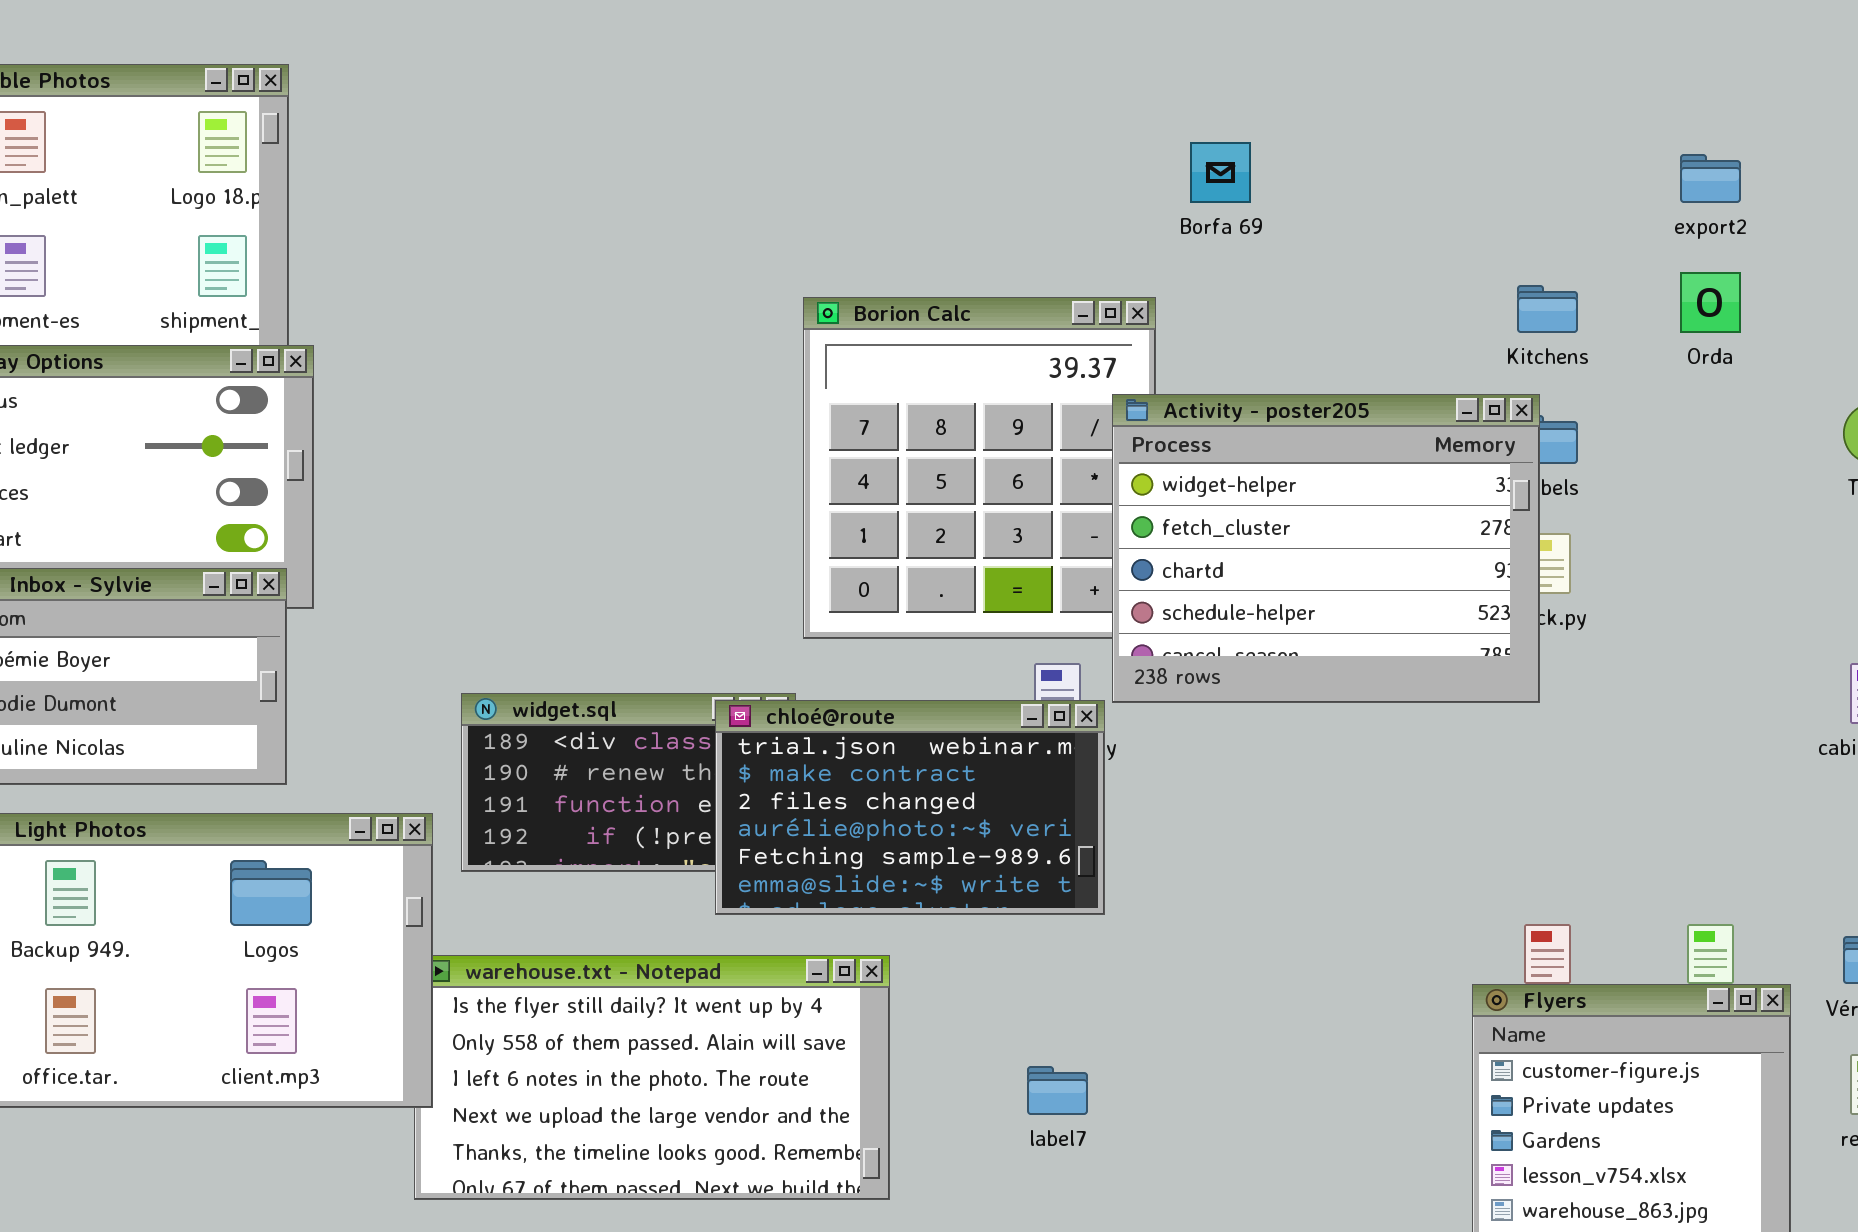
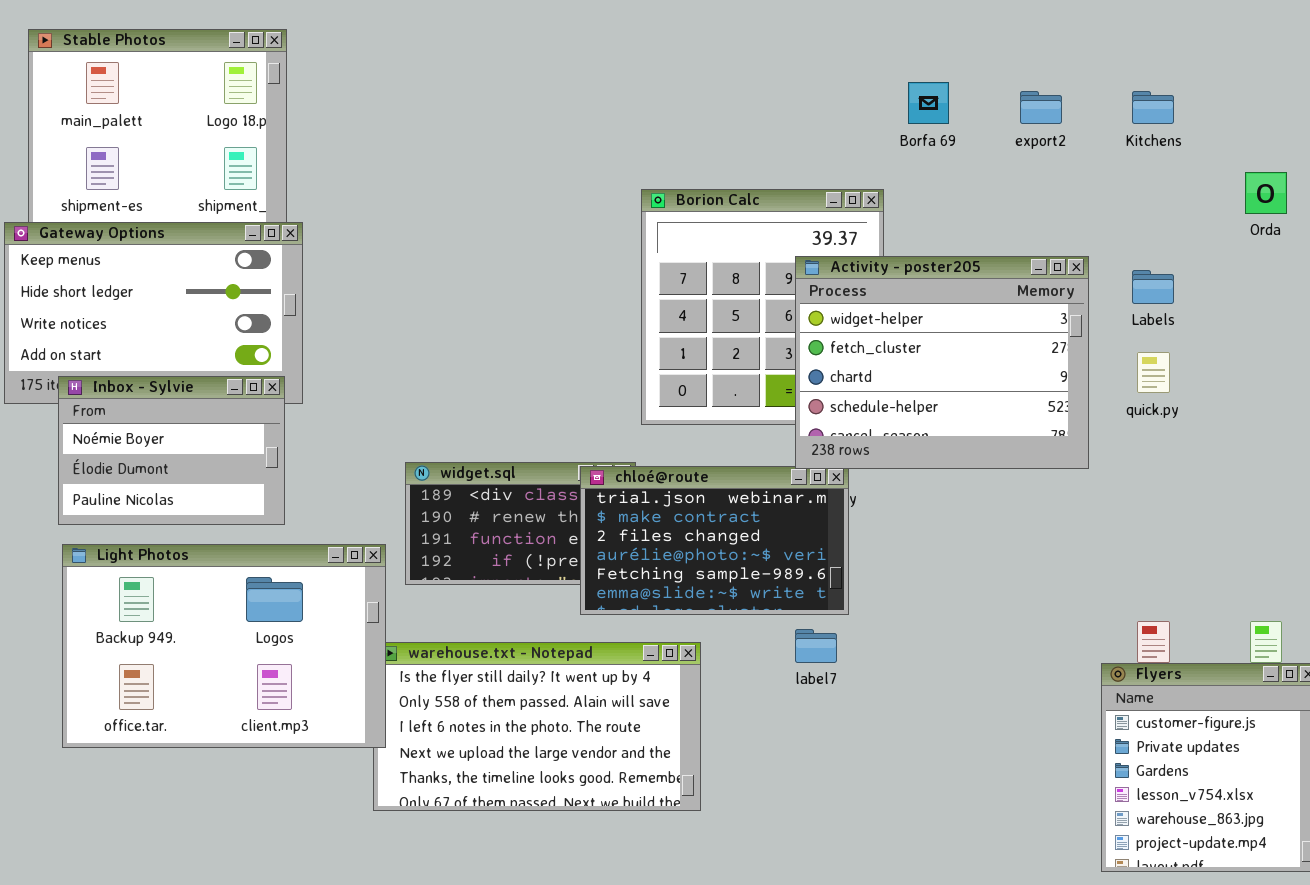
export2: [1680,154,1741,203] -> [1020,91,1062,124], moved
Kitchens: [1517,285,1578,333] -> [1132,91,1174,124], moved
Activity - poster205: [1112,394,1540,703] -> [795,256,1089,469], moved
label7: [1027,1066,1088,1115] -> [795,629,837,663], moved

